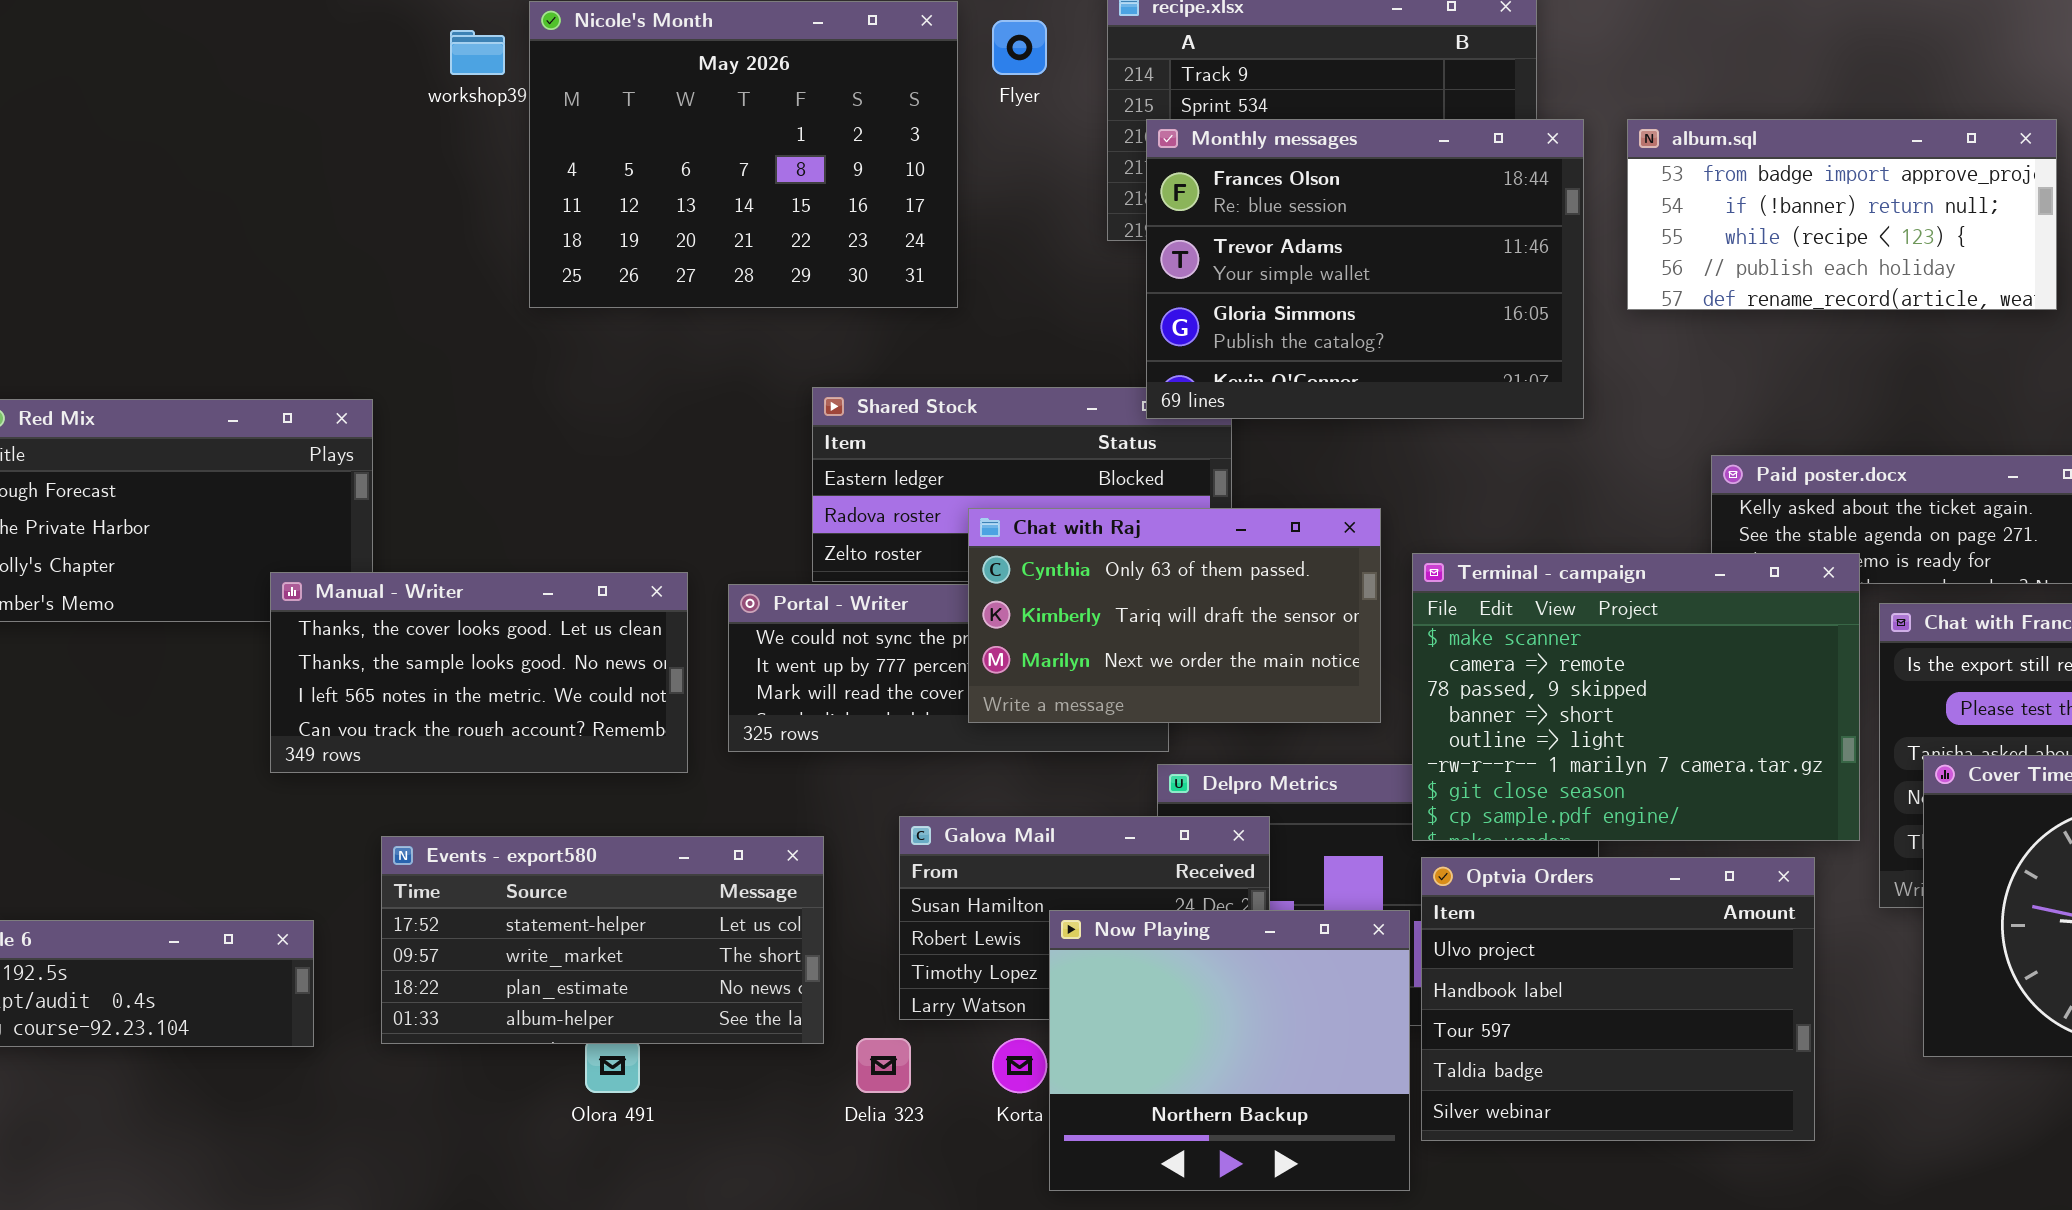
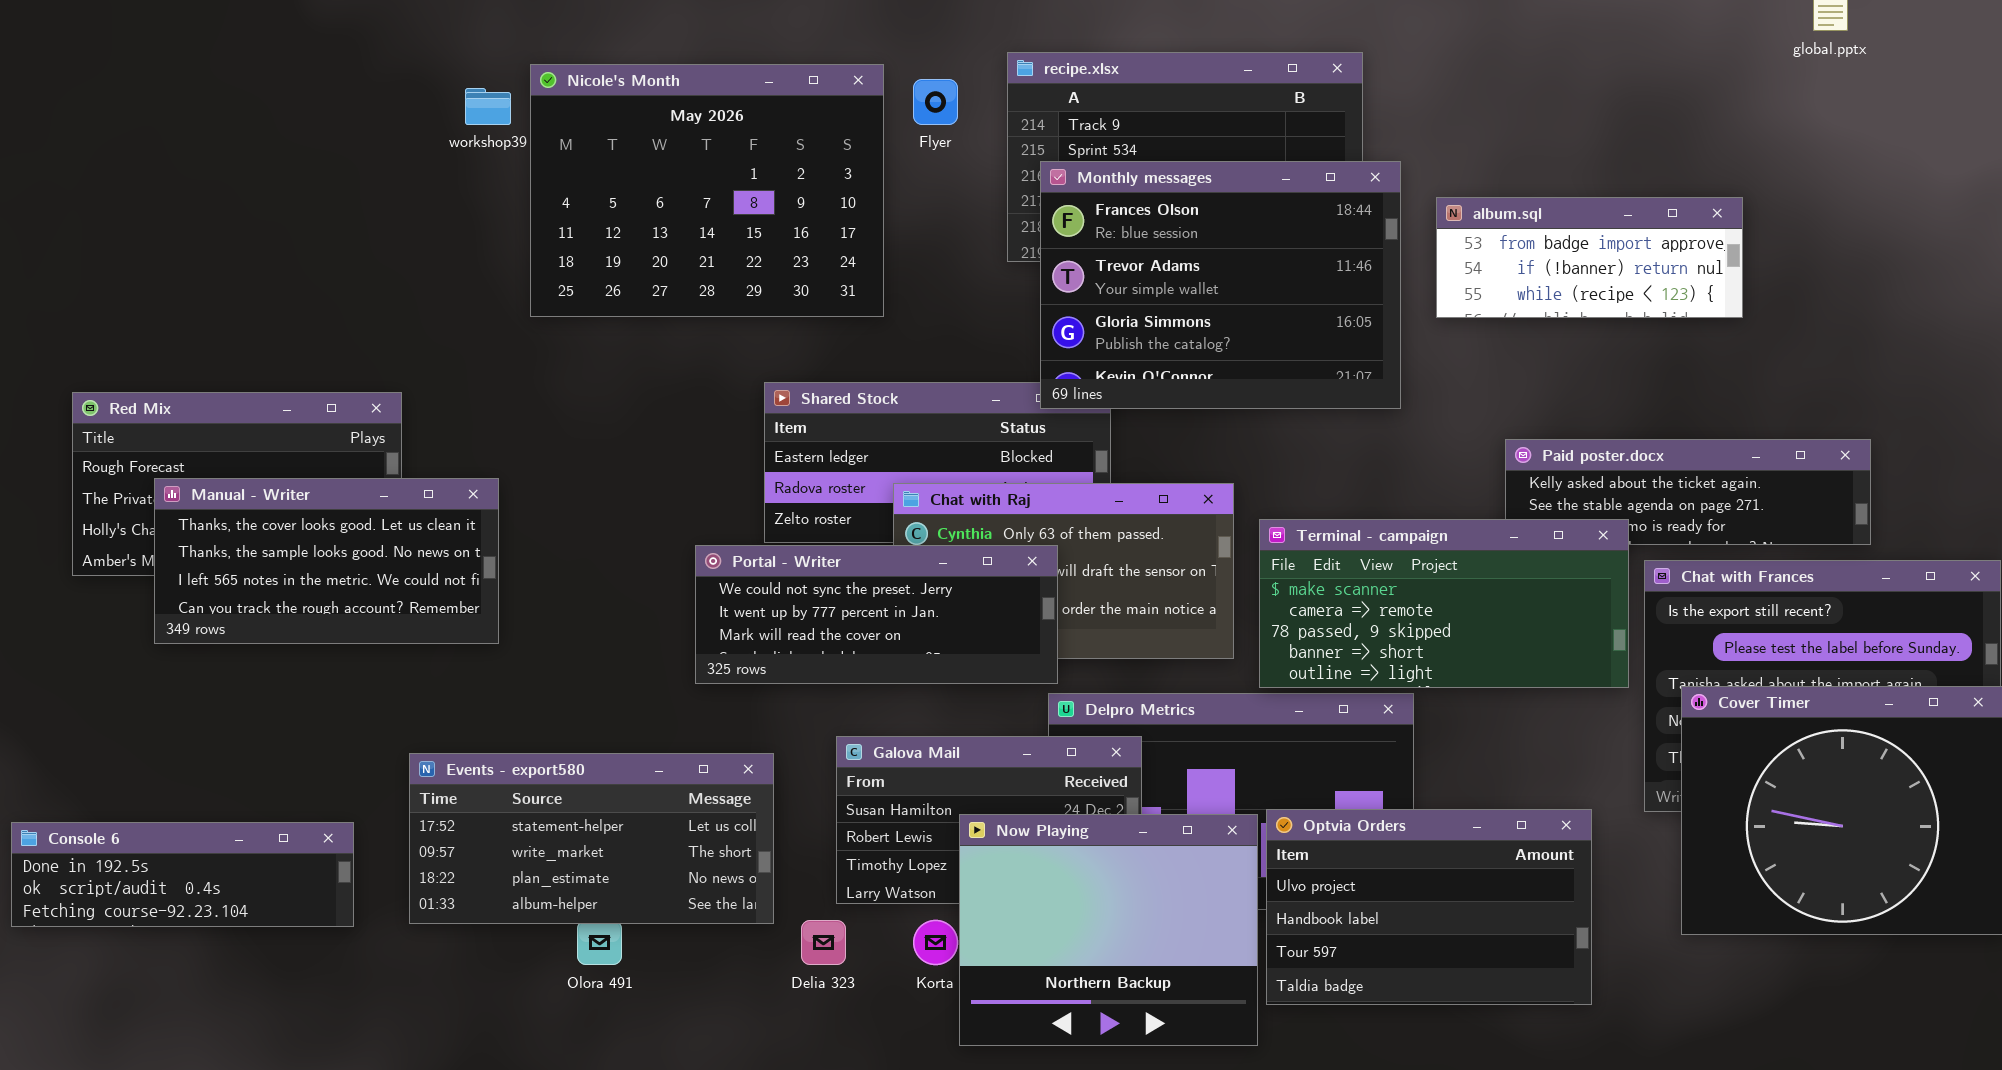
album.sql: [1627,119,2057,310] -> [1436,197,1743,318], resized
Terminal - campaign: [1412,553,1860,841] -> [1259,519,1629,688], resized
Manual - Writer: [270,572,688,773] -> [154,478,499,644], moved
Portal - Writer: [728,584,1169,752] -> [695,545,1058,684], raised
Optvia Orders: [1421,857,1815,1141] -> [1266,809,1592,1005], resized

